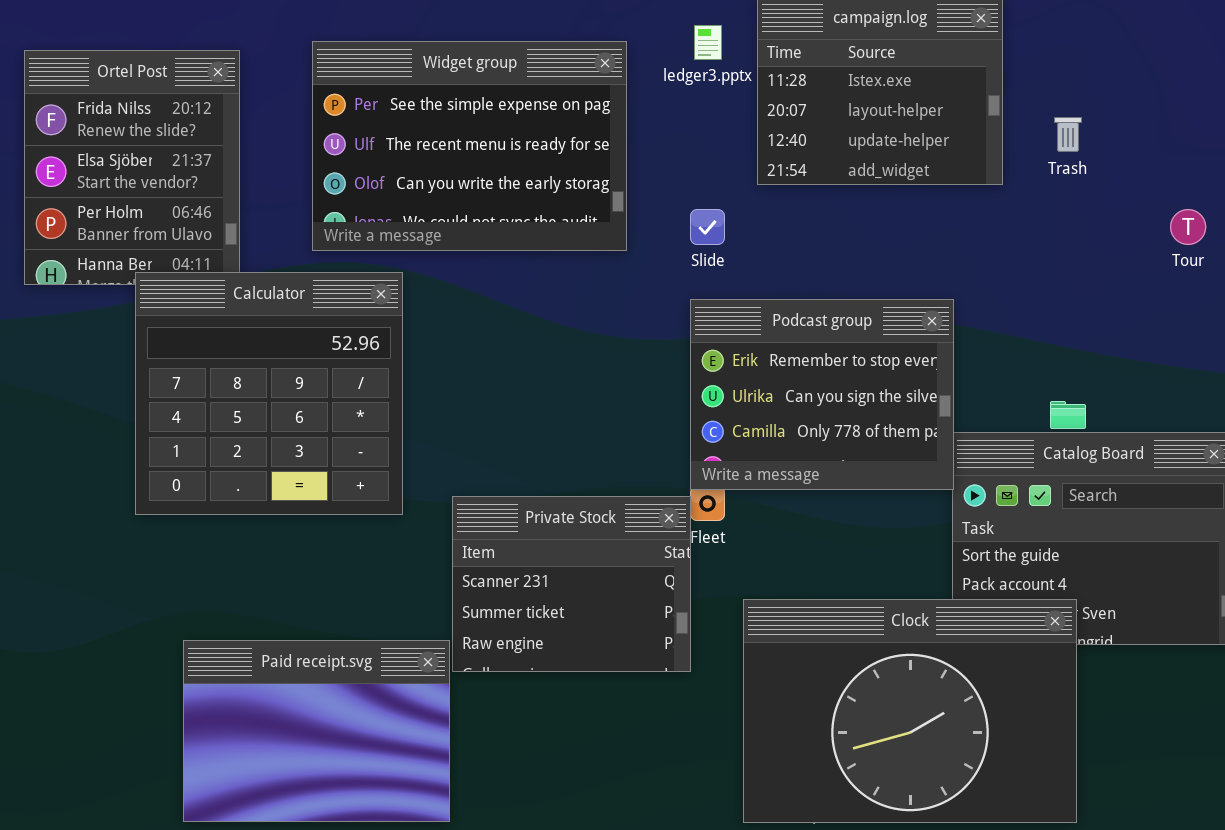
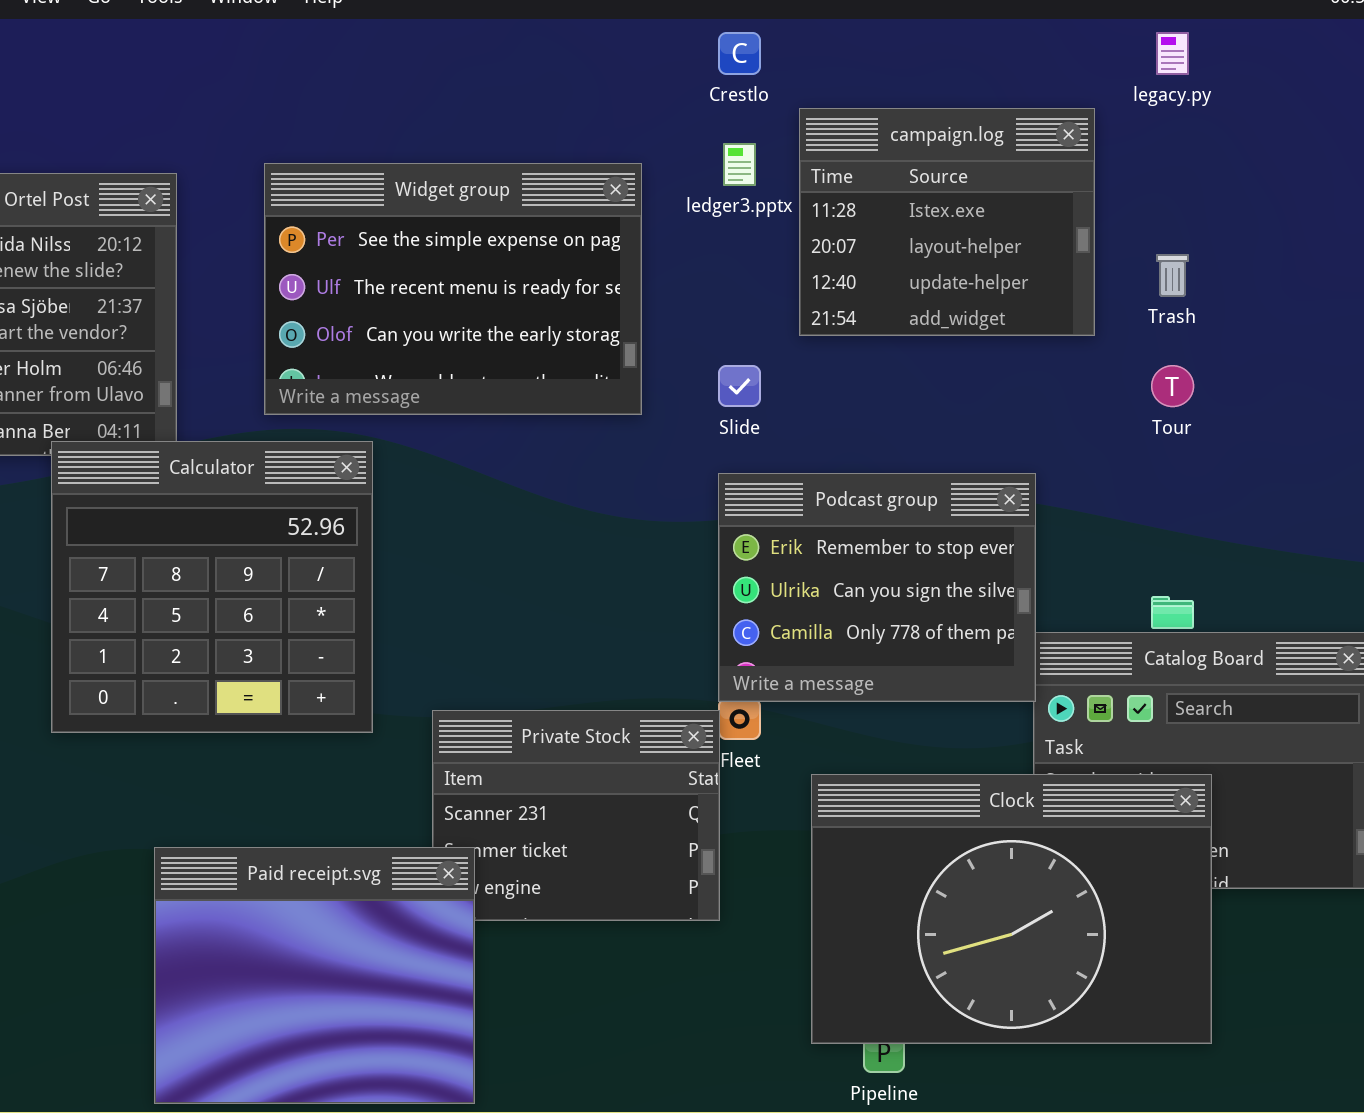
Tour: [1170,209,1206,245] -> [1151,365,1194,407], moved
Clock: [743,599,1077,823] -> [811,774,1212,1044], moved
Paid receipt.svg: [183,640,450,822] -> [154,847,475,1104], moved, resized

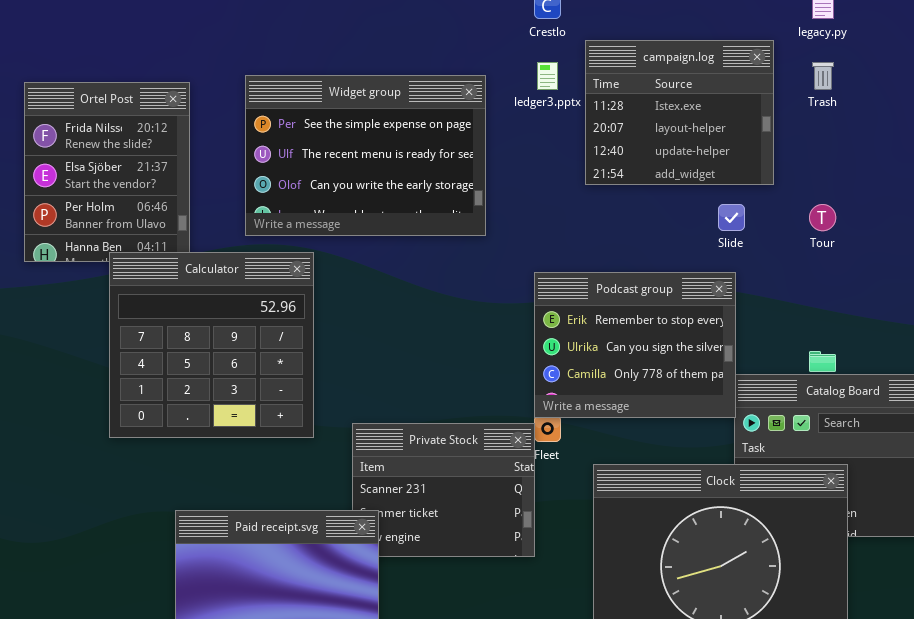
Trash: [1156,254,1189,297] -> [812,62,834,90], moved
Slide: [718,365,761,407] -> [718,204,745,231], moved

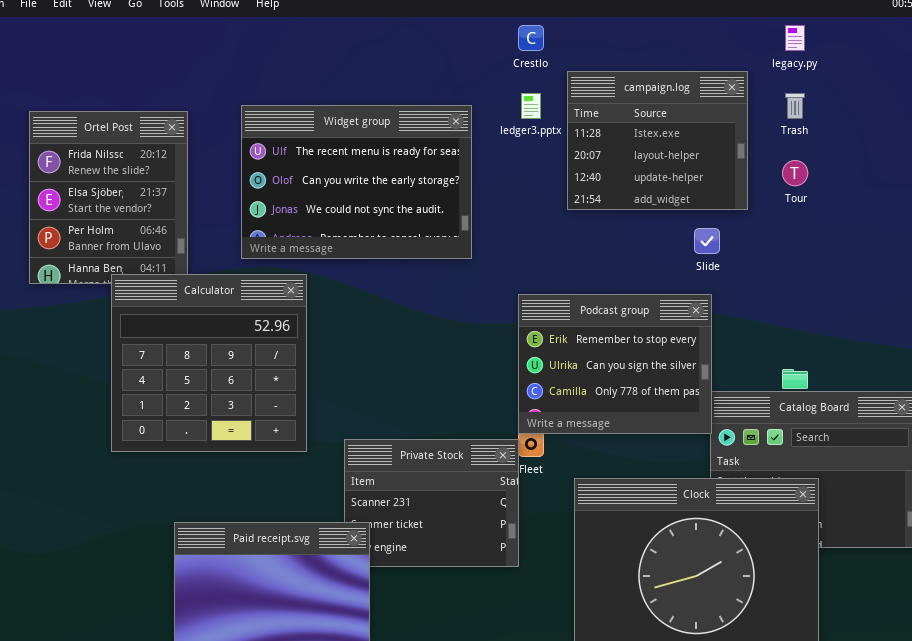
Widget group: [245,75,486,236] -> [241,105,472,259], scrolled down 1 row
Tour: [809,204,836,231] -> [782,160,808,186], moved

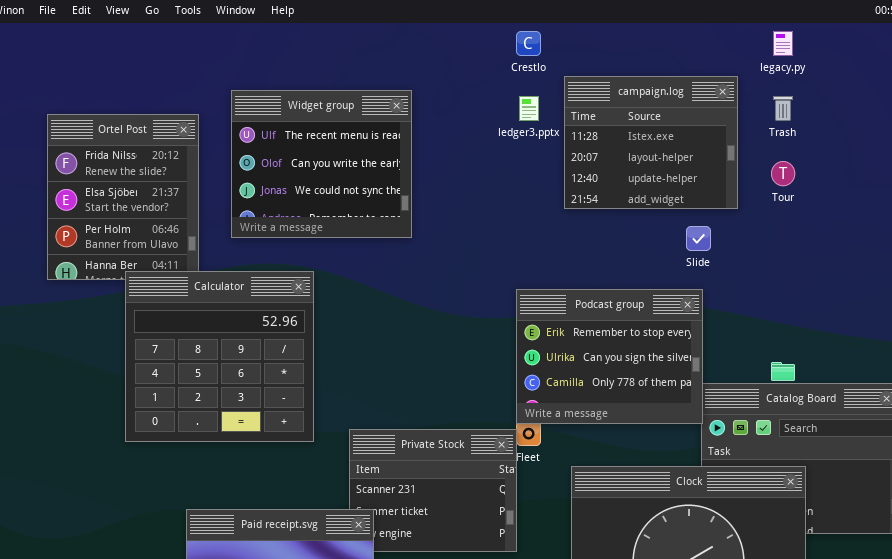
Widget group: [241,105,472,259] -> [231,90,412,238], moved, resized

